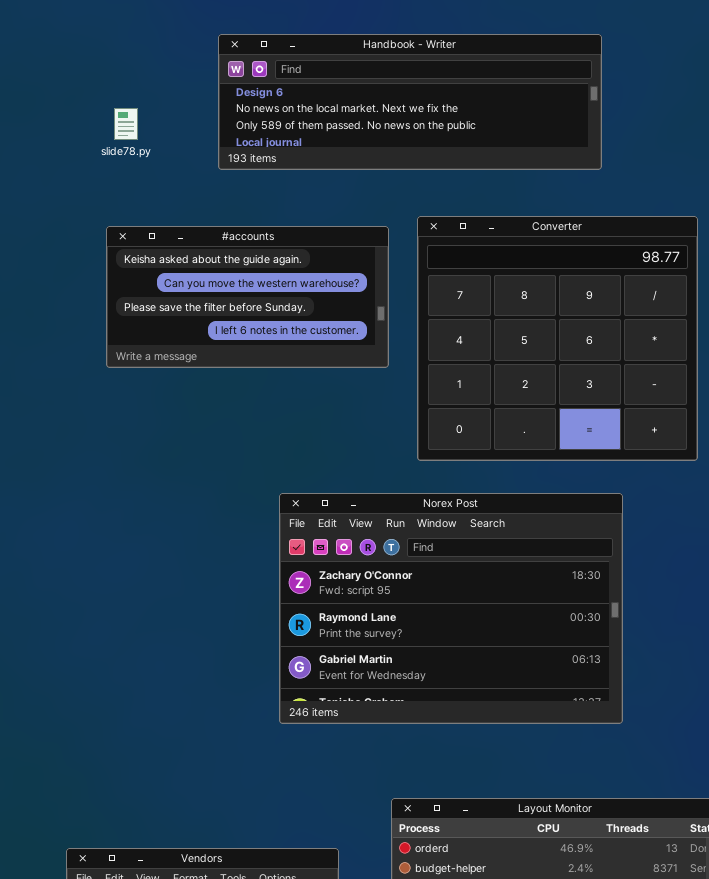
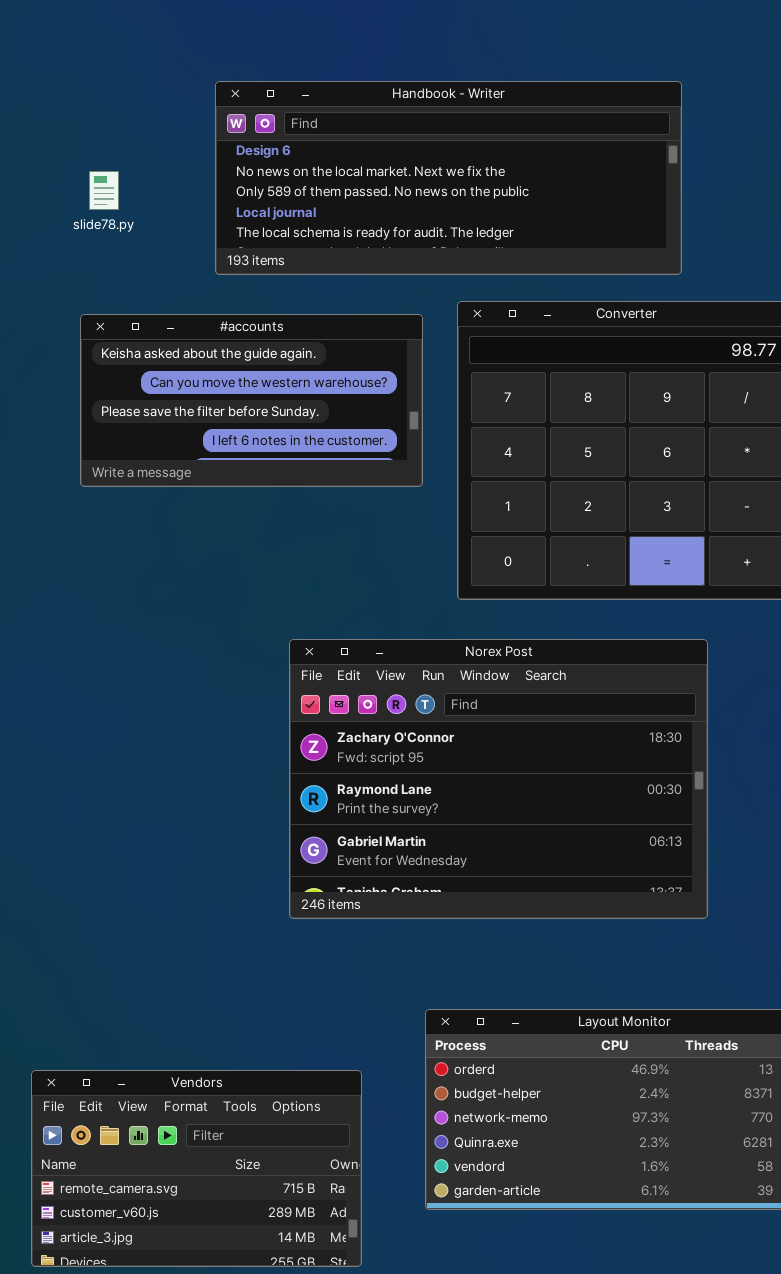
Handbook - Writer: [218,34,602,170] -> [215,81,682,275], resized

